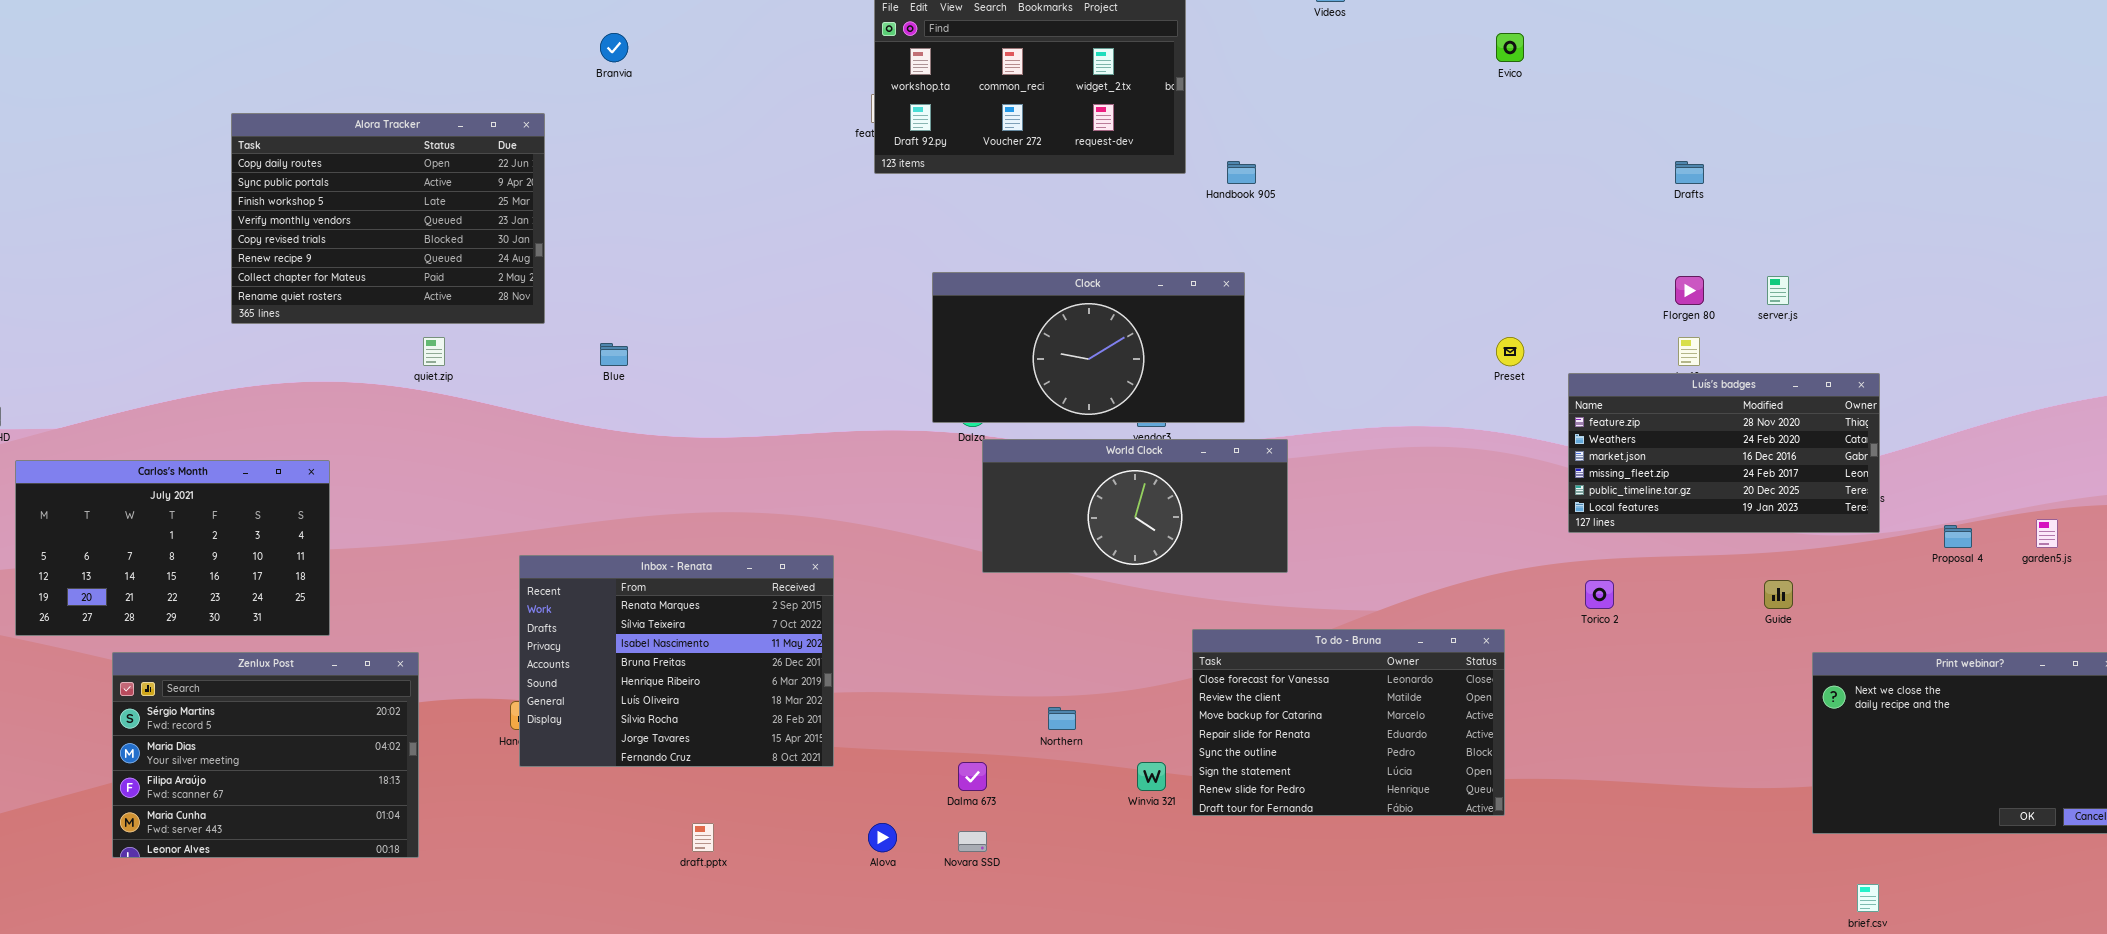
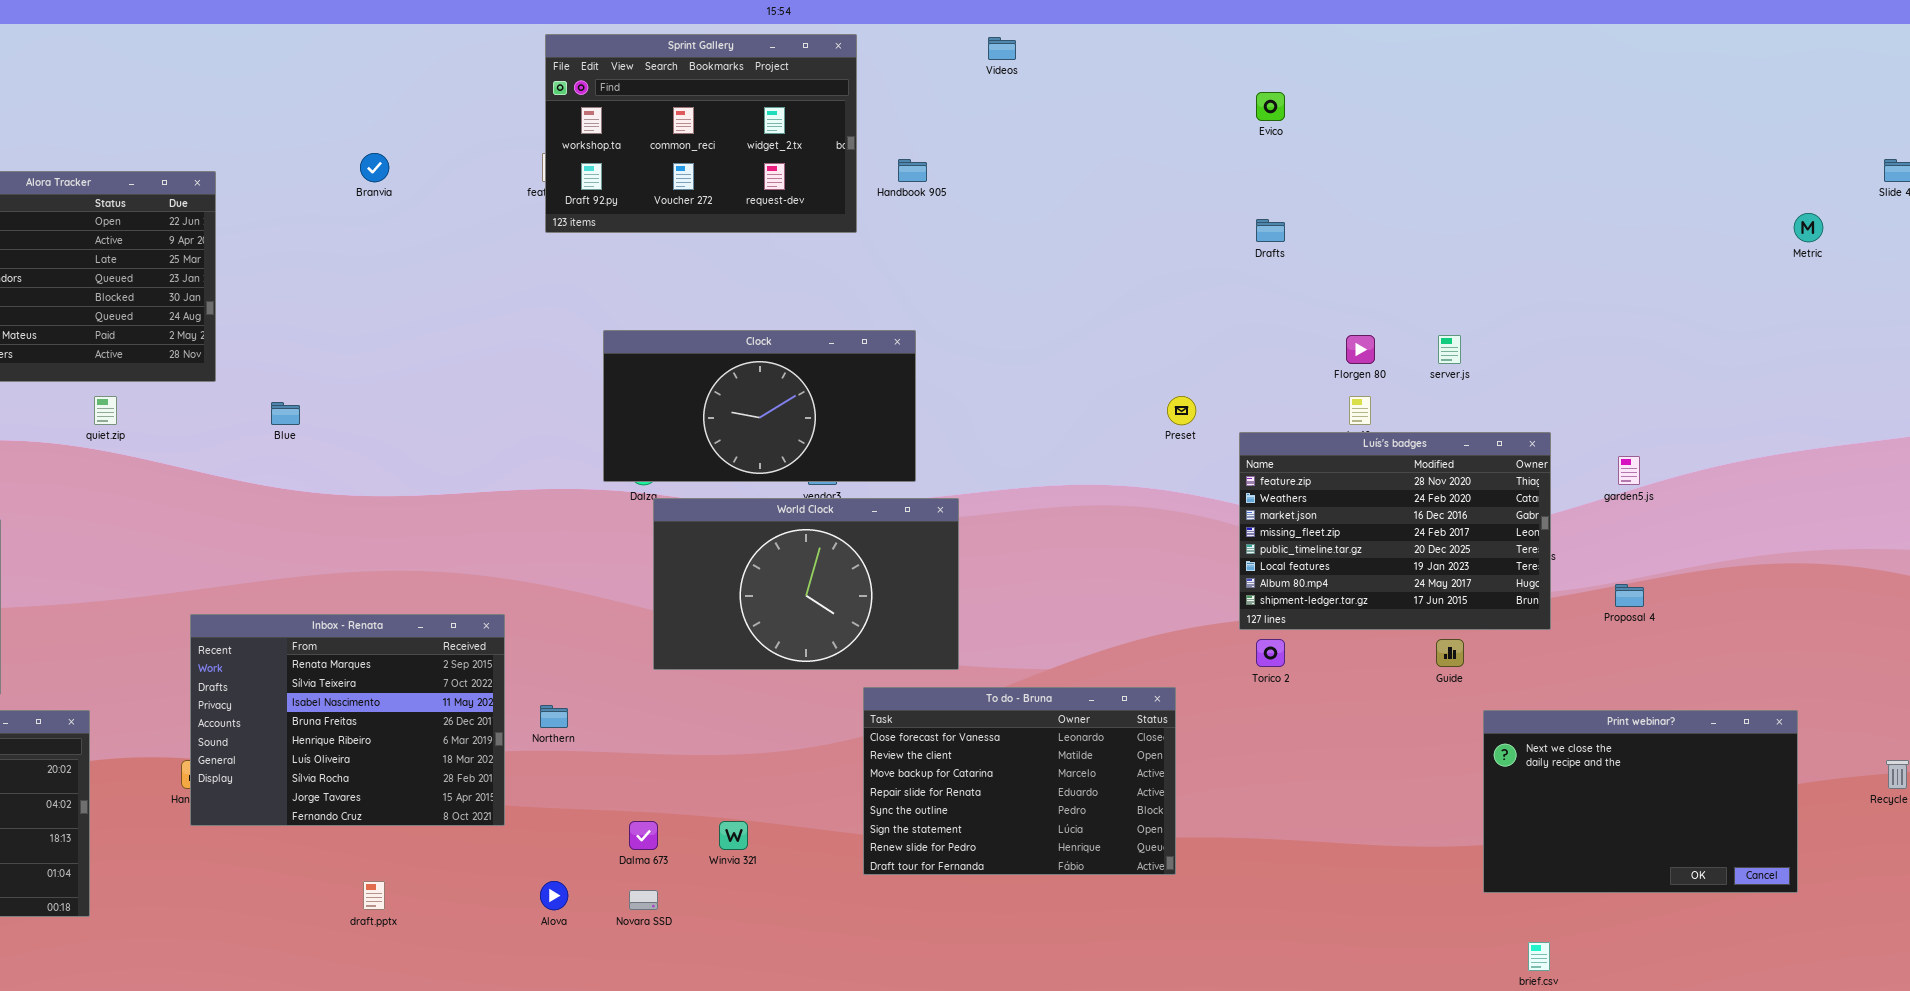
Branvia: [600,33,628,62] -> [360,153,389,182], moved
Evico: [1496,33,1524,62] -> [1256,92,1285,121], moved
Handbook 905: [1227,161,1256,184] -> [898,159,927,182], moved
Drafts: [1675,161,1704,184] -> [1256,219,1285,242], moved
Luís's badges: [1568,373,1880,533] -> [1239,432,1551,630], resized
World Clock: [982,439,1288,573] -> [653,498,959,670], resized
garden5.js: [2036,519,2058,548] -> [1618,456,1640,485], moved
Northern: [1048,707,1076,730] -> [540,705,568,728], moved
Winvia 321: [1137,762,1166,791] -> [719,821,748,850], moved

